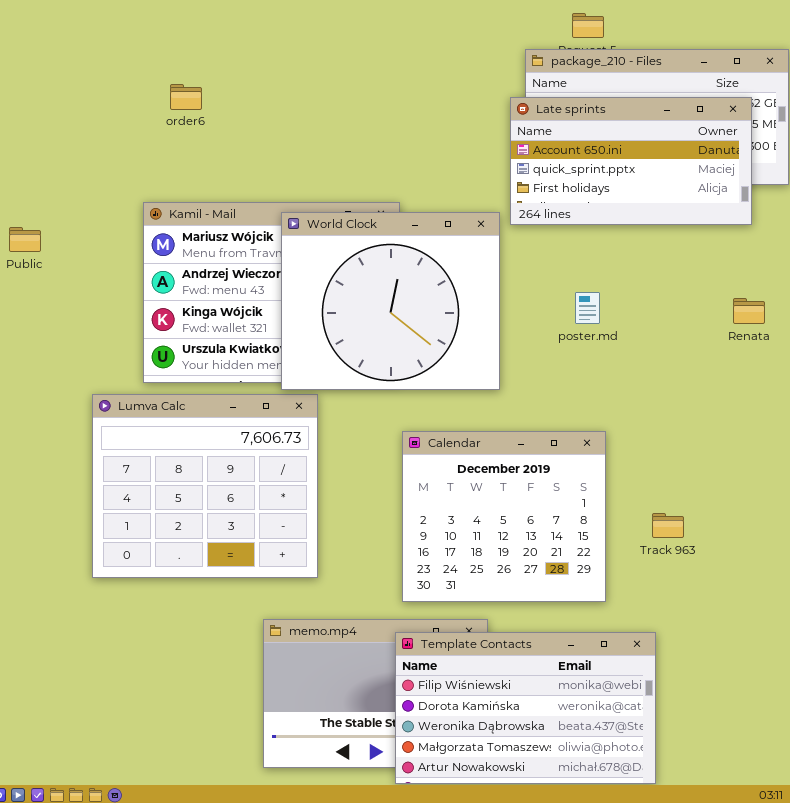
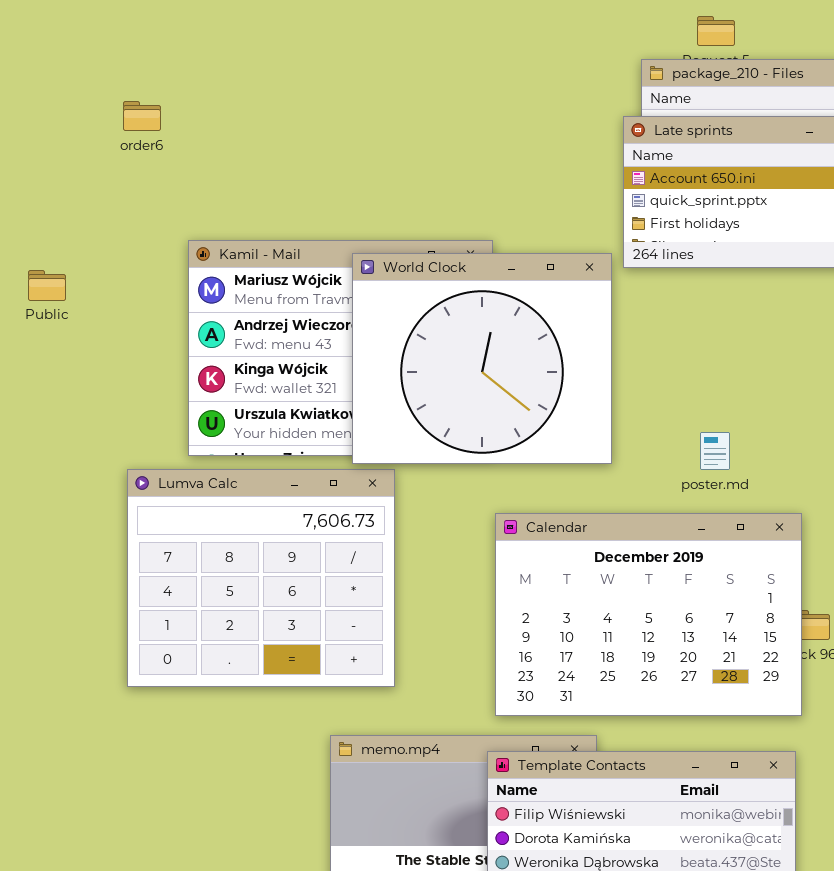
order6: [170,84,202,110] -> [123,101,161,131], moved
poster.md: [575,292,600,324] -> [700,432,730,470], moved
Calendar: [402,431,606,602] -> [495,513,802,716], resized

